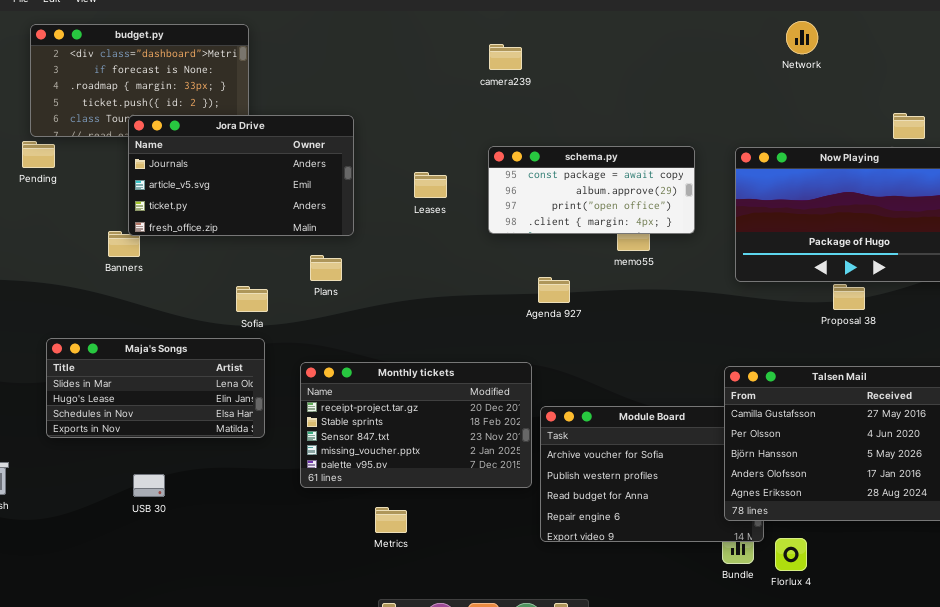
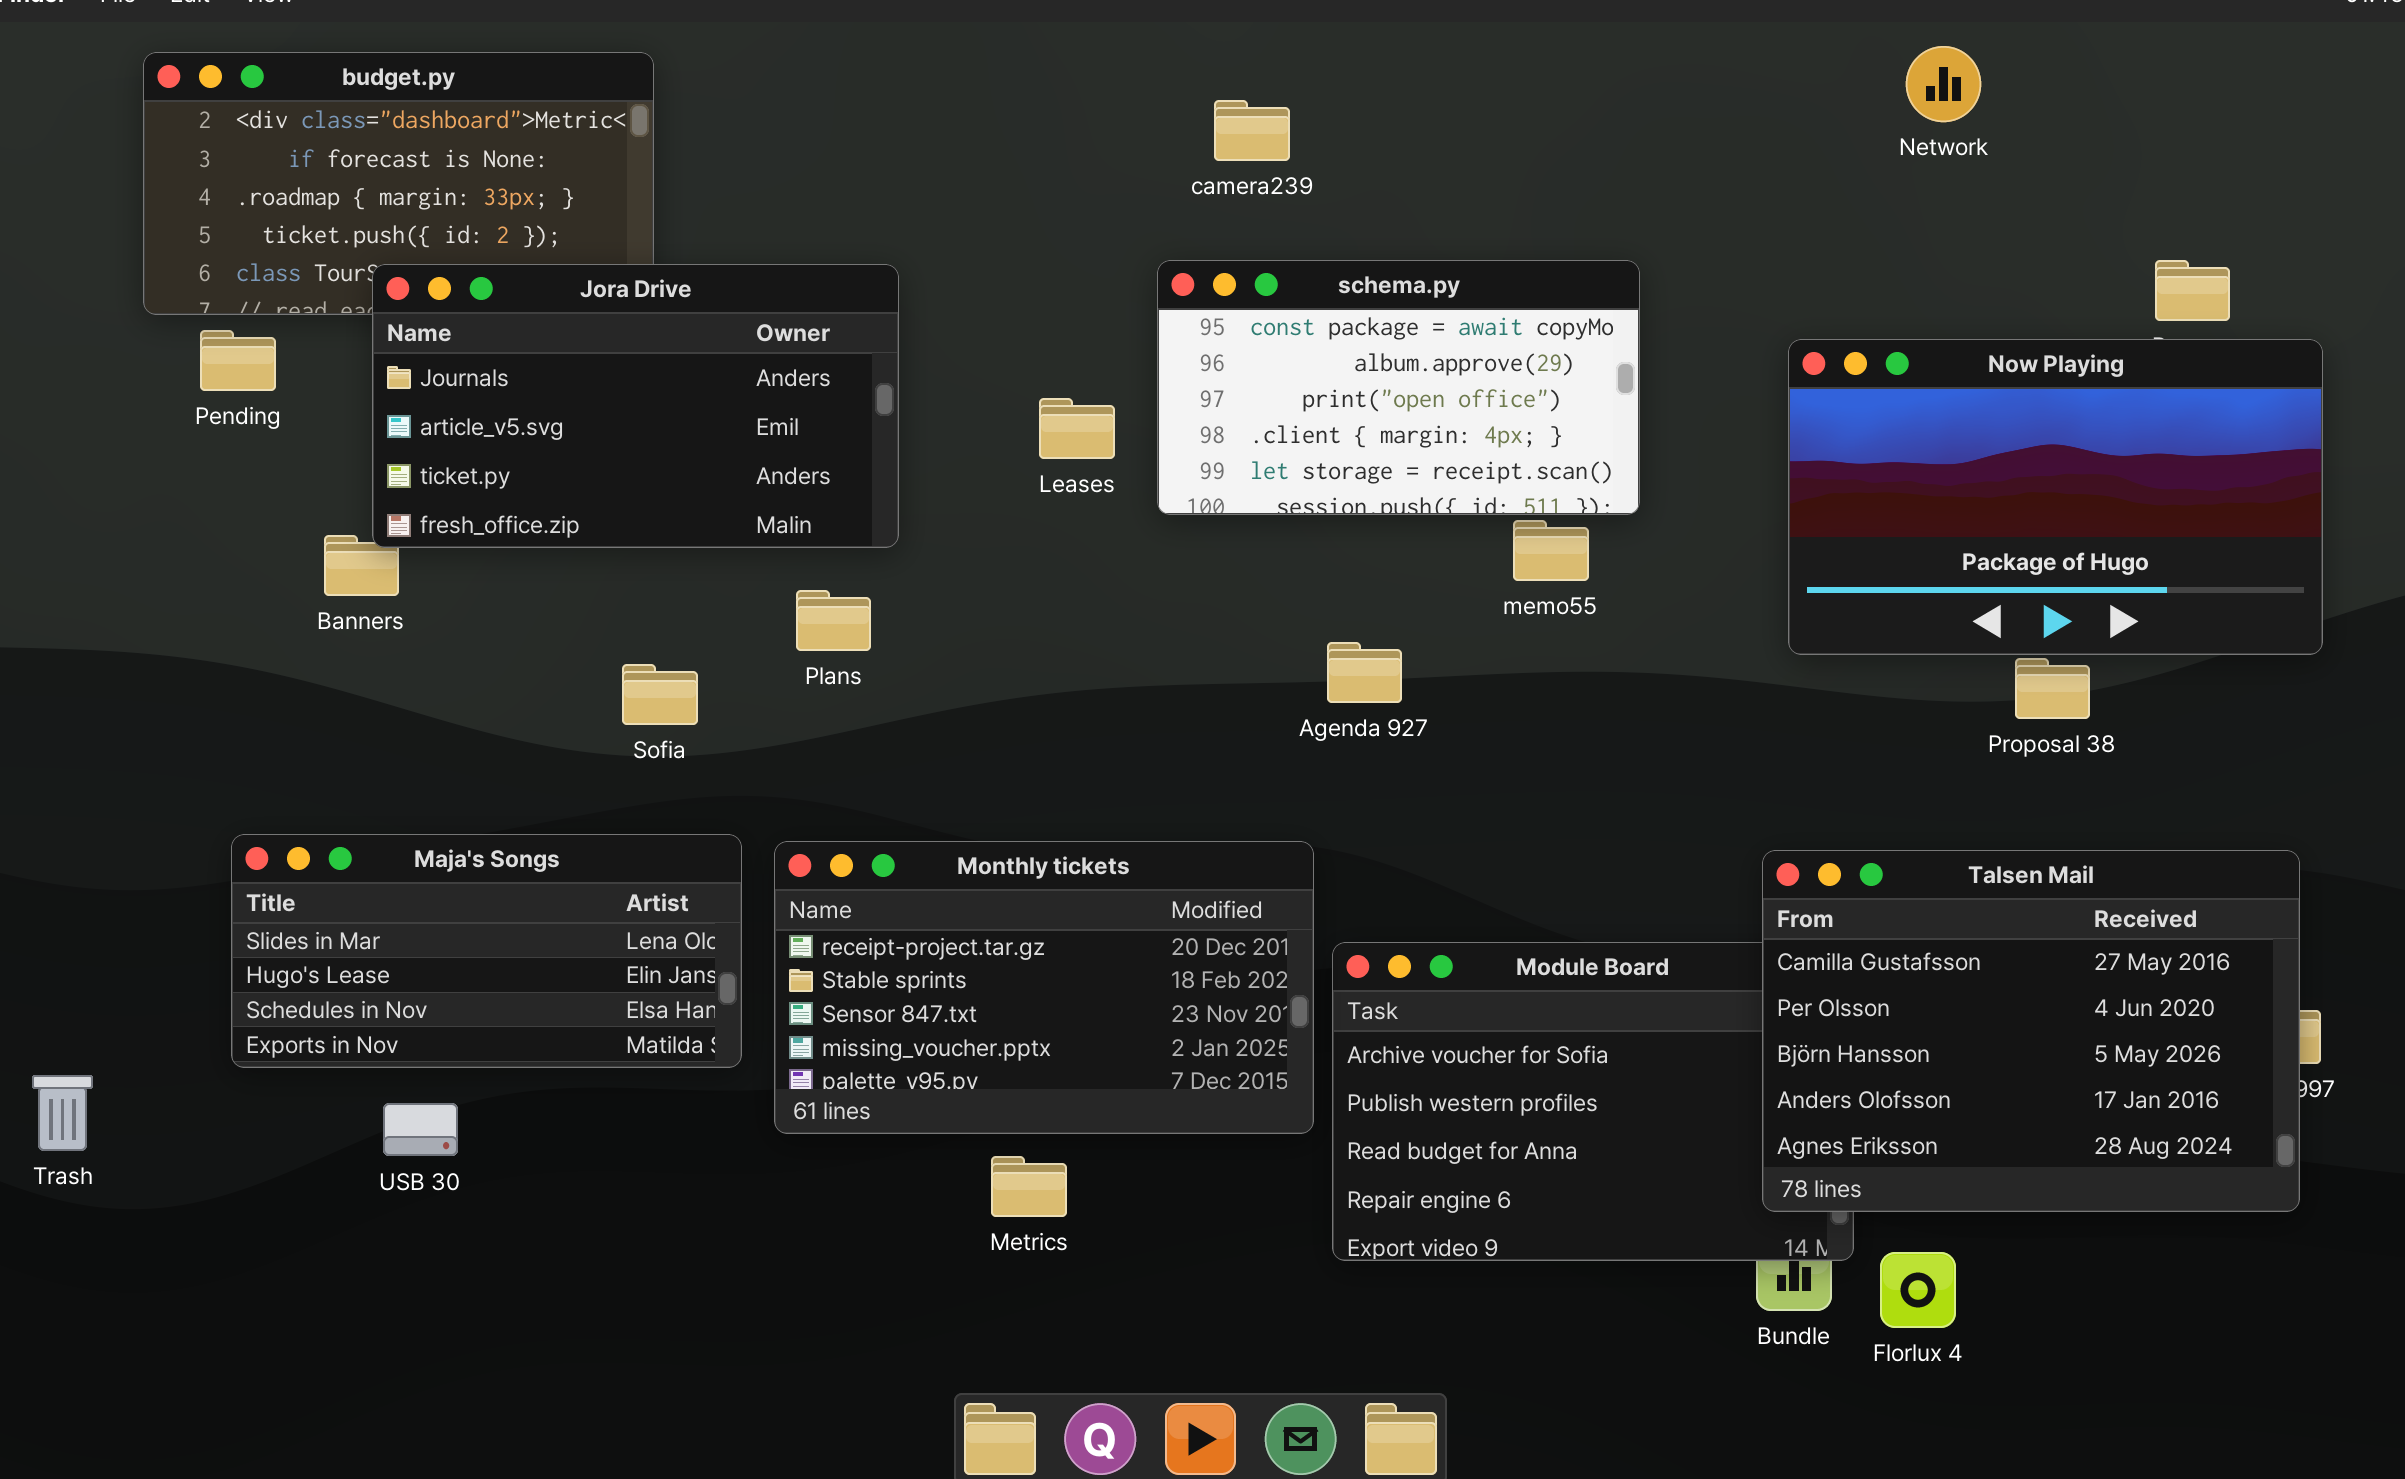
Pending: [22,141,55,168] -> [200,330,276,391], moved
schema.py: [488,146,695,234] -> [1157,260,1640,515], moved, resized
Maja's Songs: [46,338,265,438] -> [231,834,742,1068], moved
Metrics: [375,507,407,533] -> [991,1156,1067,1217], moved

